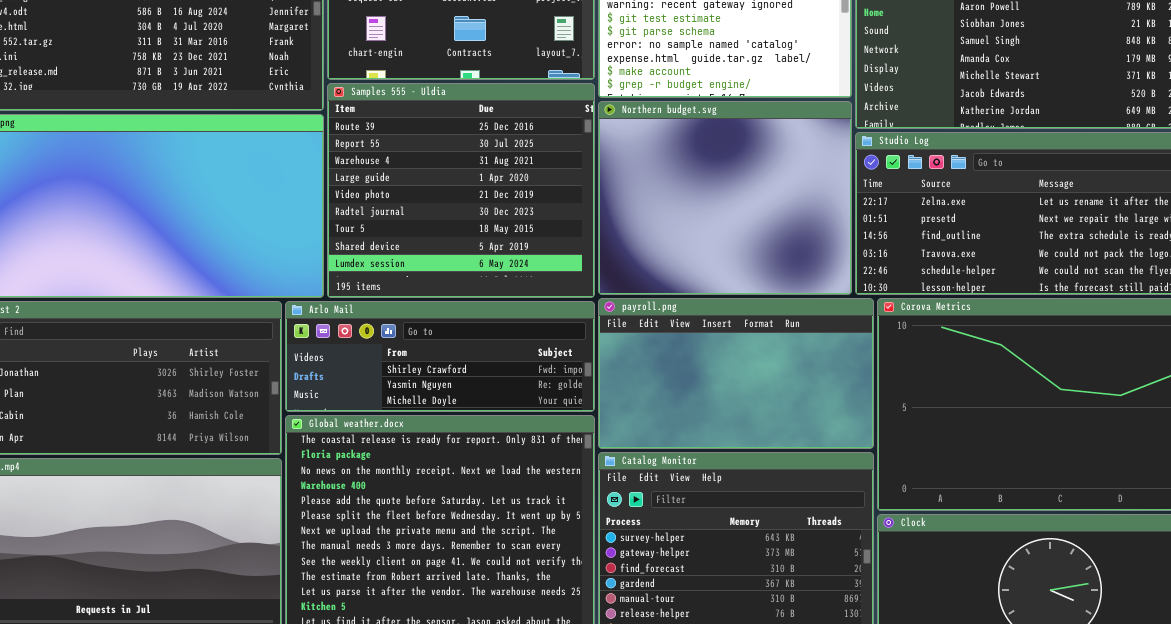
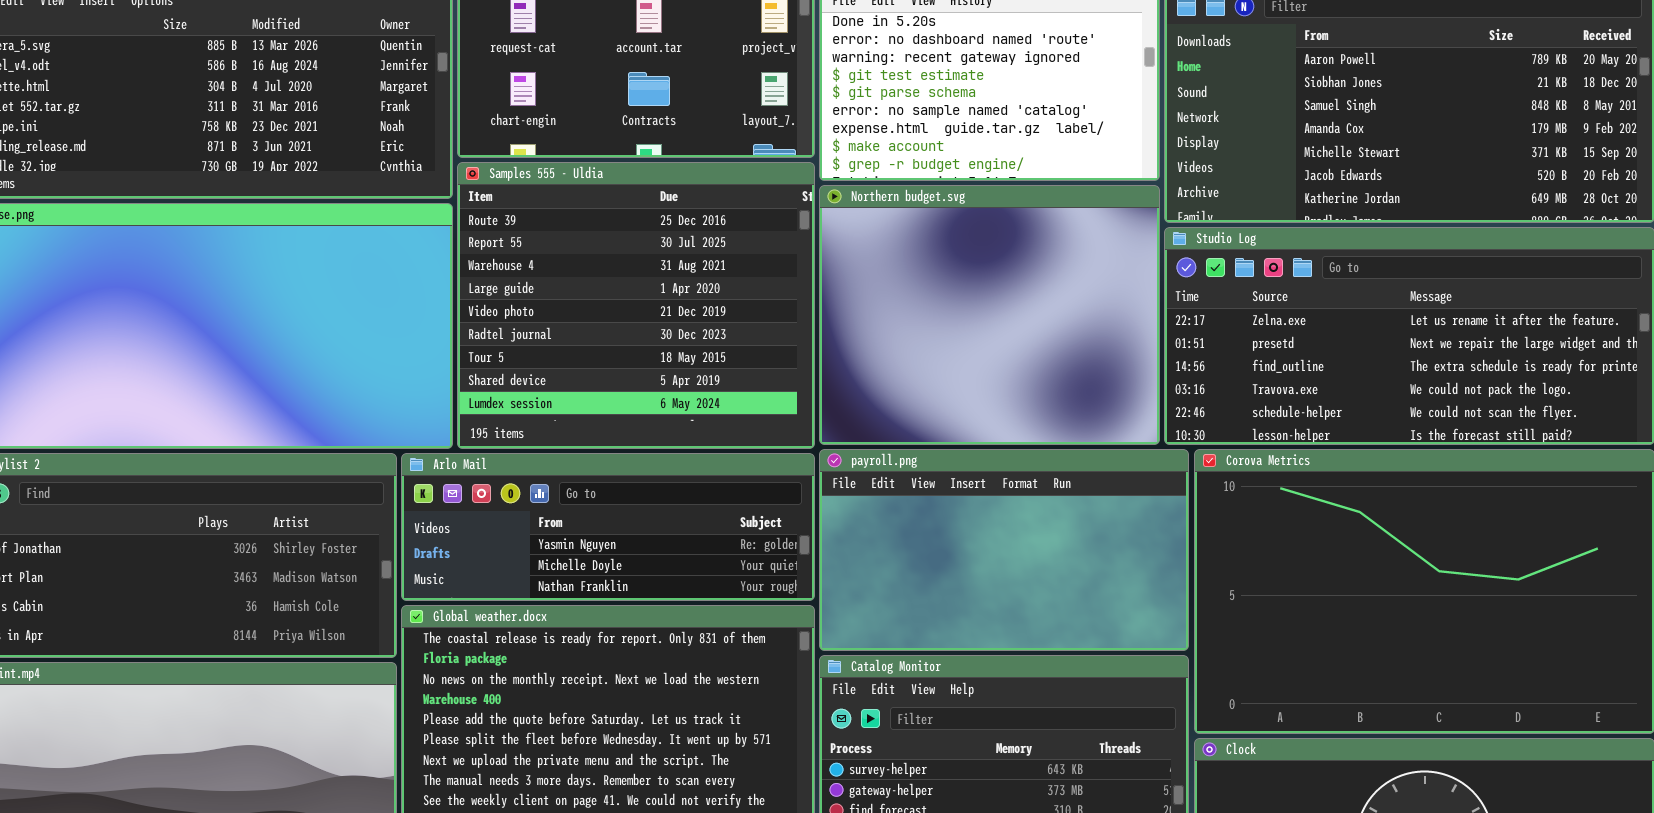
Arlo Mail: [285,301,595,412] -> [401,453,815,601], scrolled down 1 row

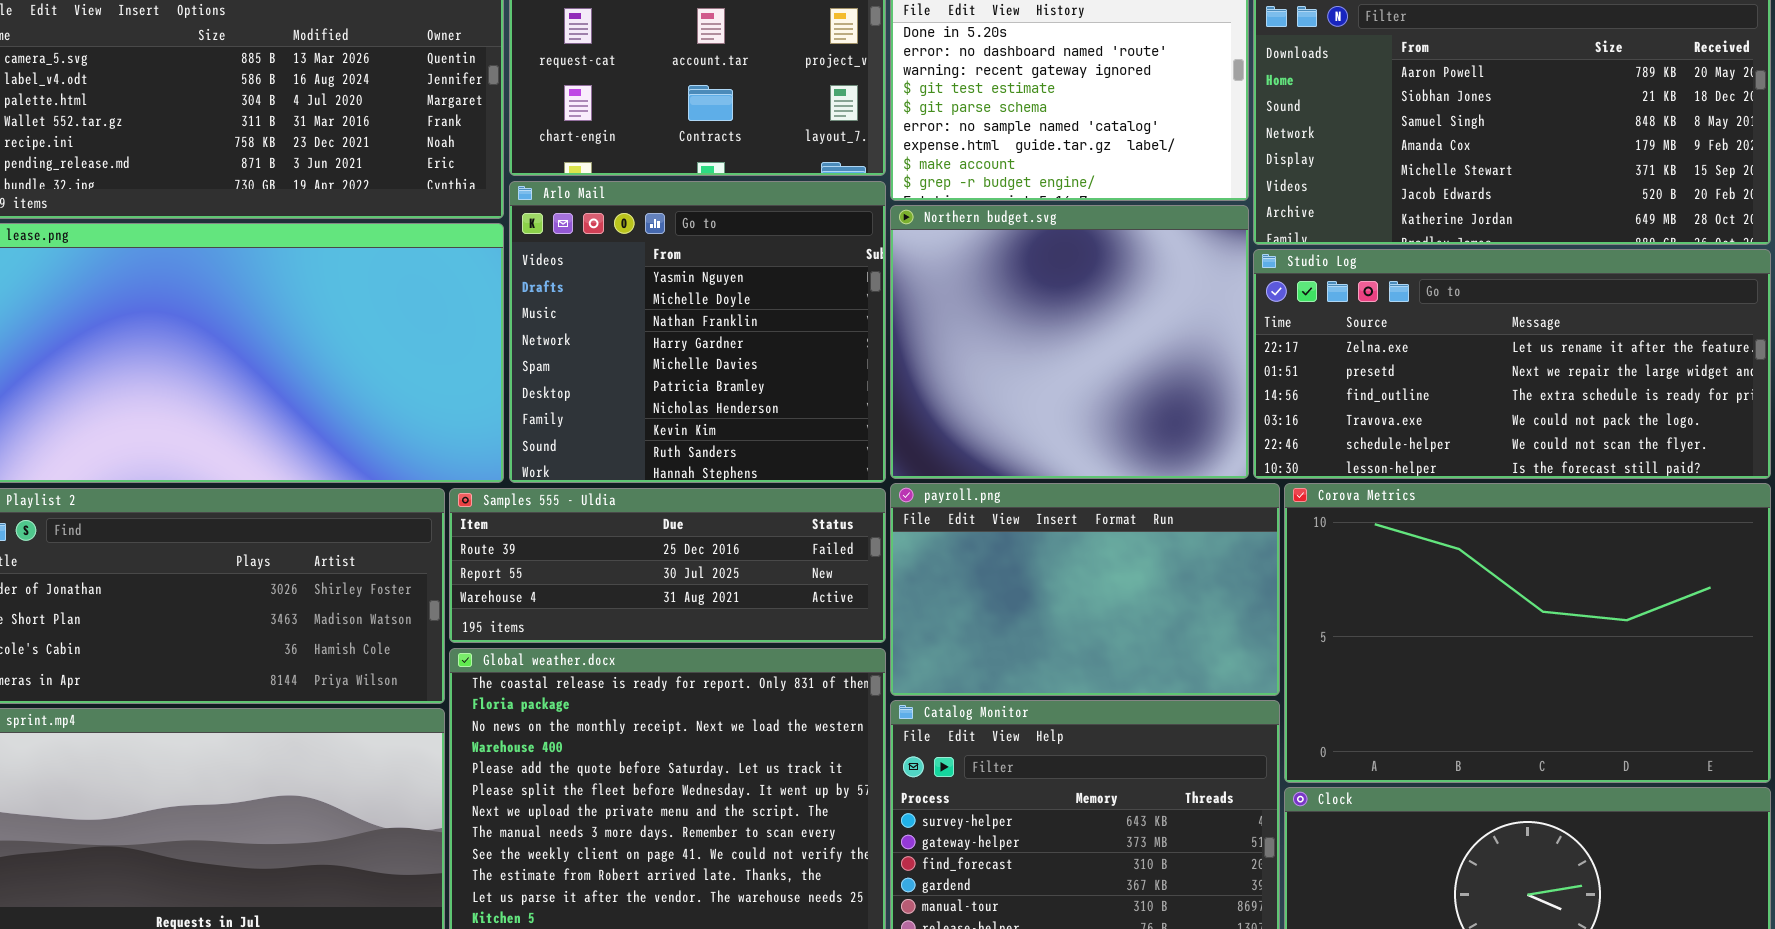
Samples 555 - Uldia: [457,162,815,449] -> [449,488,886,643], moved, resized
Arlo Mail: [401,453,815,601] -> [509,181,886,483], moved, resized

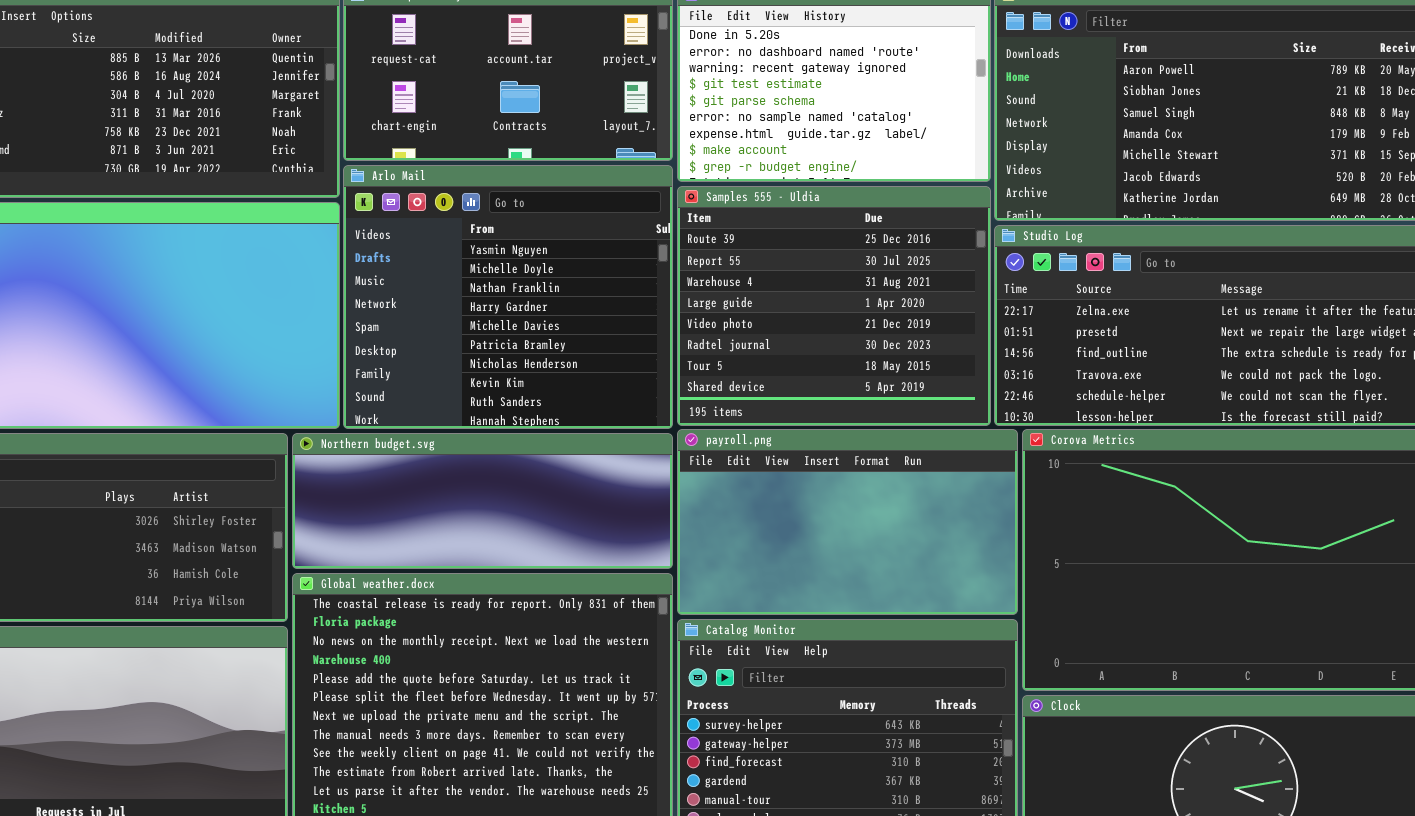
Northern budget.svg: [890,205,1249,479] -> [292,433,673,569], moved, resized
Samples 555 - Uldia: [449,488,886,643] -> [677,186,991,426], moved, resized

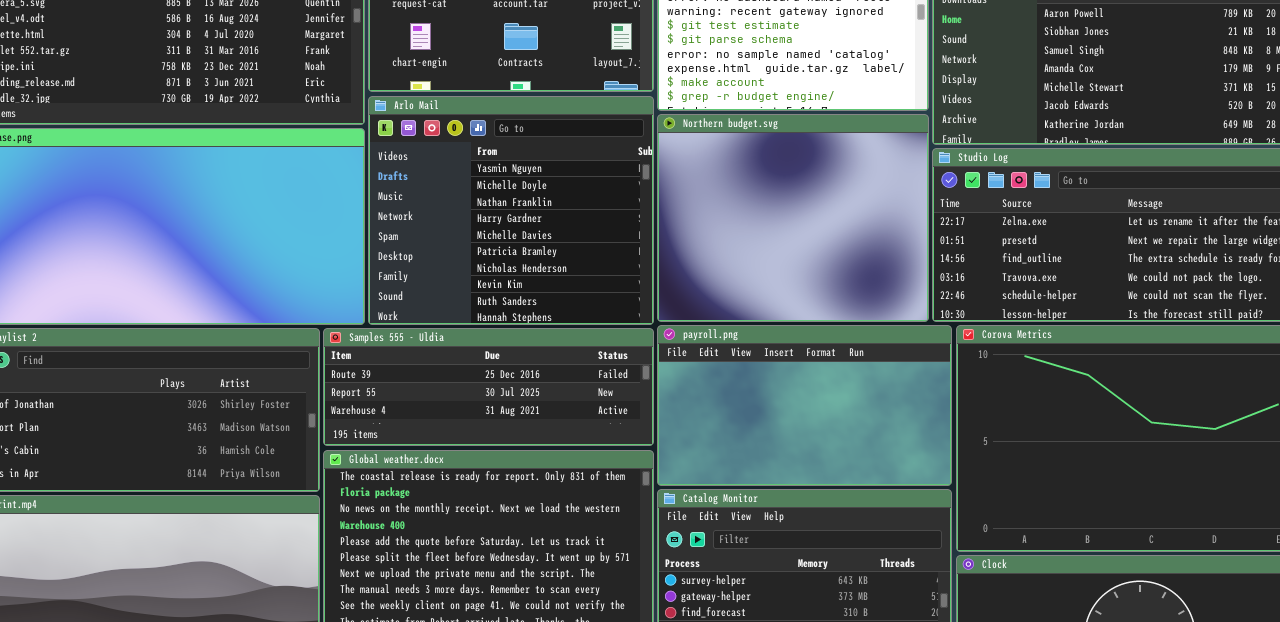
Samples 555 - Uldia: [677,186,991,426] -> [323,328,654,446], moved, resized
Northern budget.svg: [292,433,673,569] -> [657,114,929,322], moved, resized

